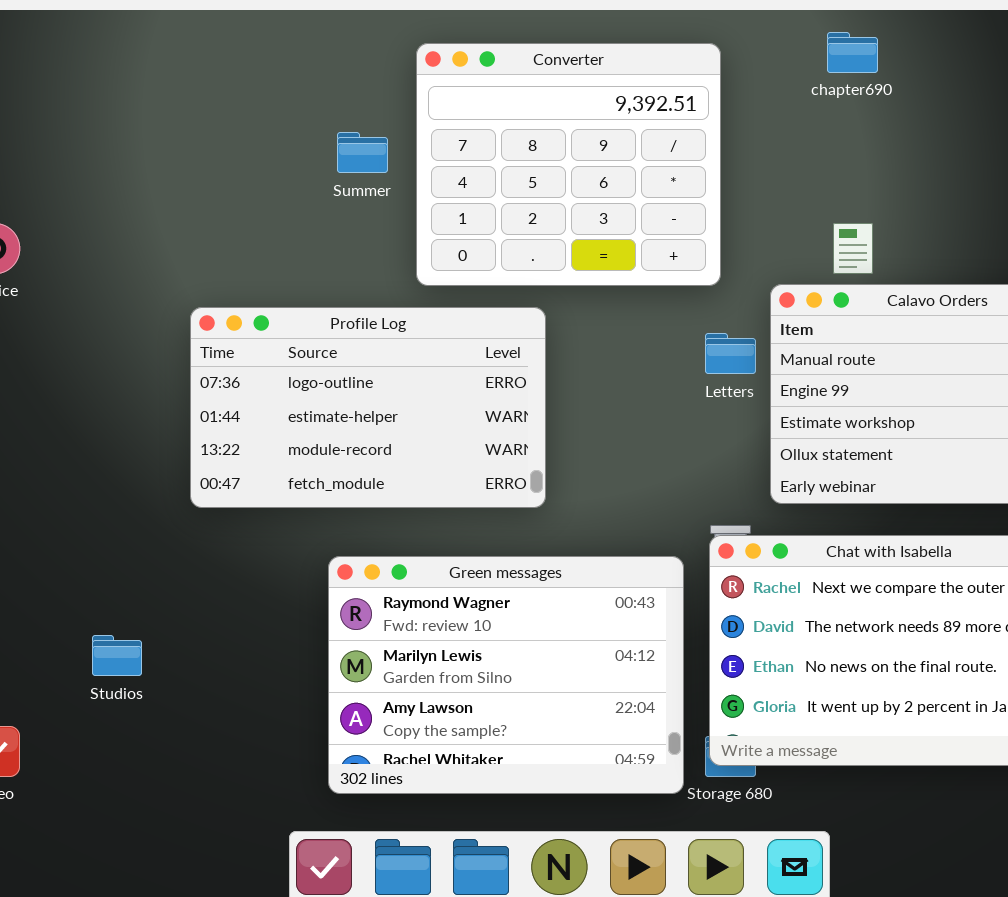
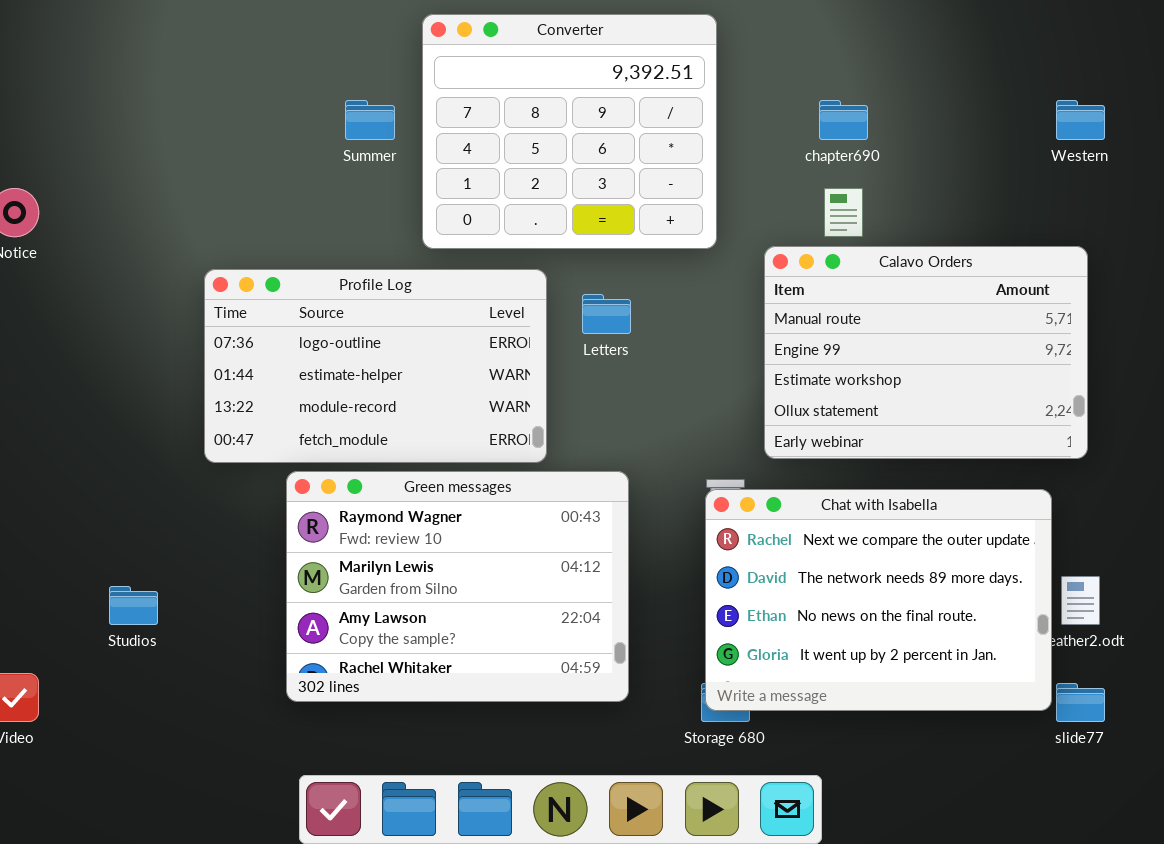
chapter690: [827,32,878,73] -> [819,100,868,140], moved
Letters: [705,333,756,374] -> [582,294,631,334], moved
Green messages: [328,556,684,794] -> [286,471,629,702], moved

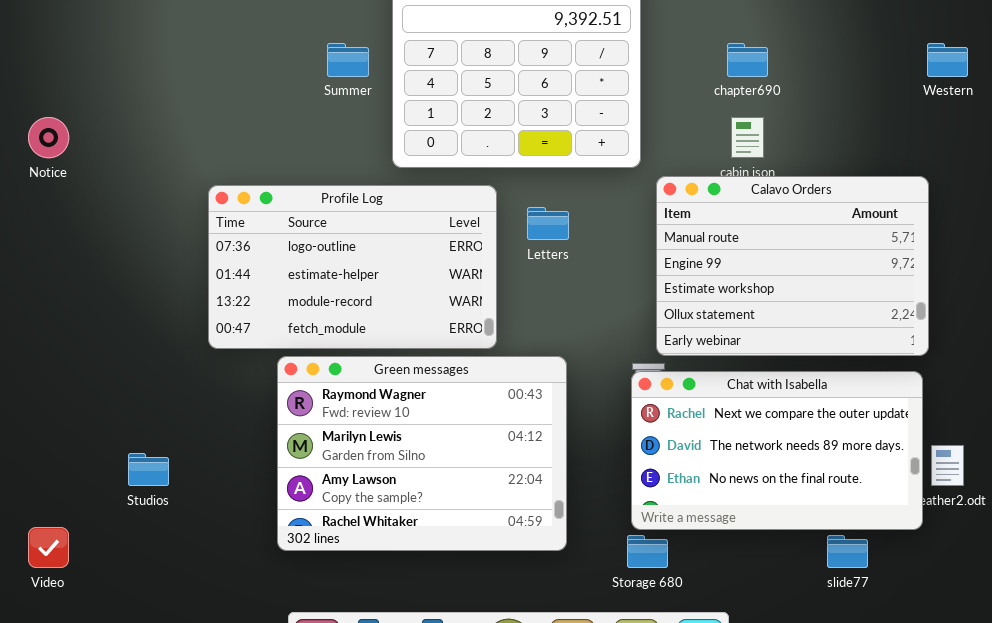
Calavo Orders: [764,246,1088,459] -> [656,176,929,356], moved
Chat with Isabella: [705,489,1052,711] -> [631,371,923,530], resized
slide77: [1056,683,1105,722] -> [827,535,868,568], moved

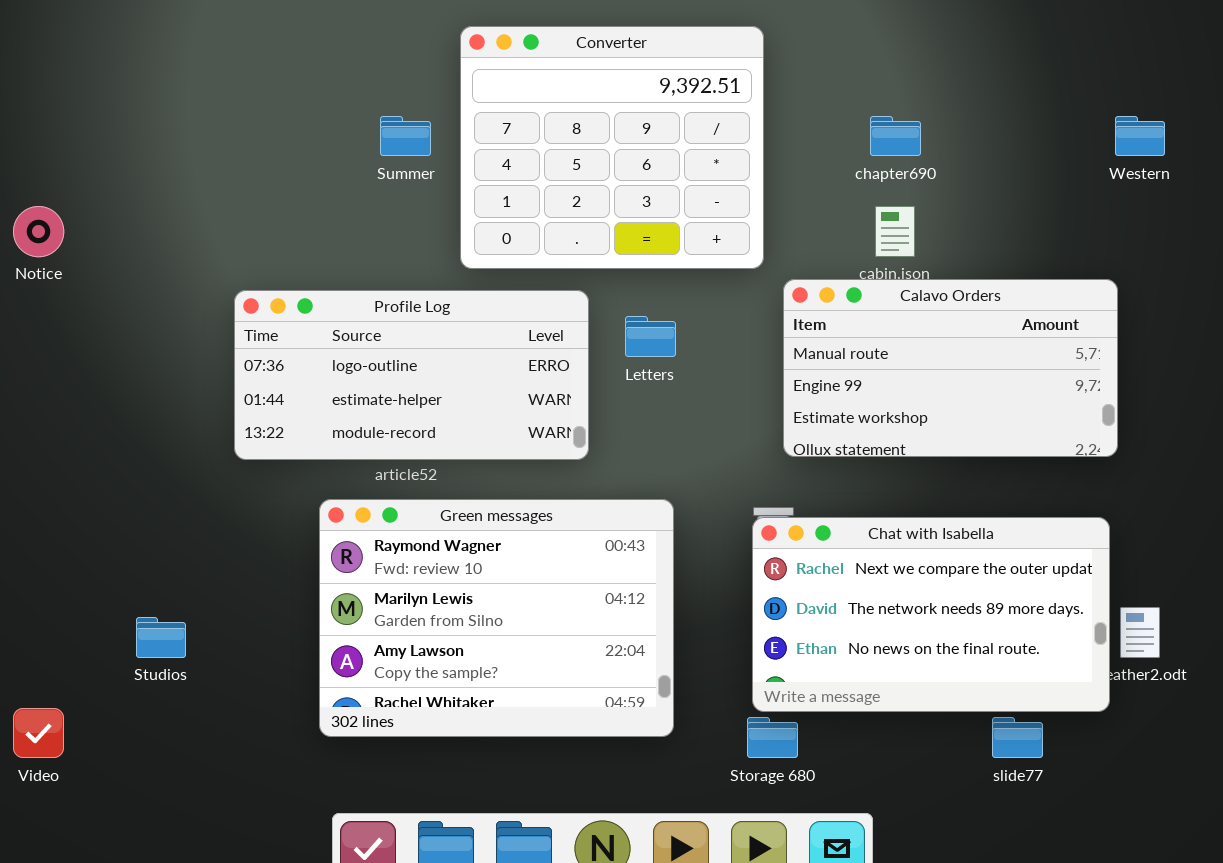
Calavo Orders: [656,176,929,356] -> [783,279,1118,457], resized
Profile Log: [208,185,497,349] -> [234,290,589,460], resized

